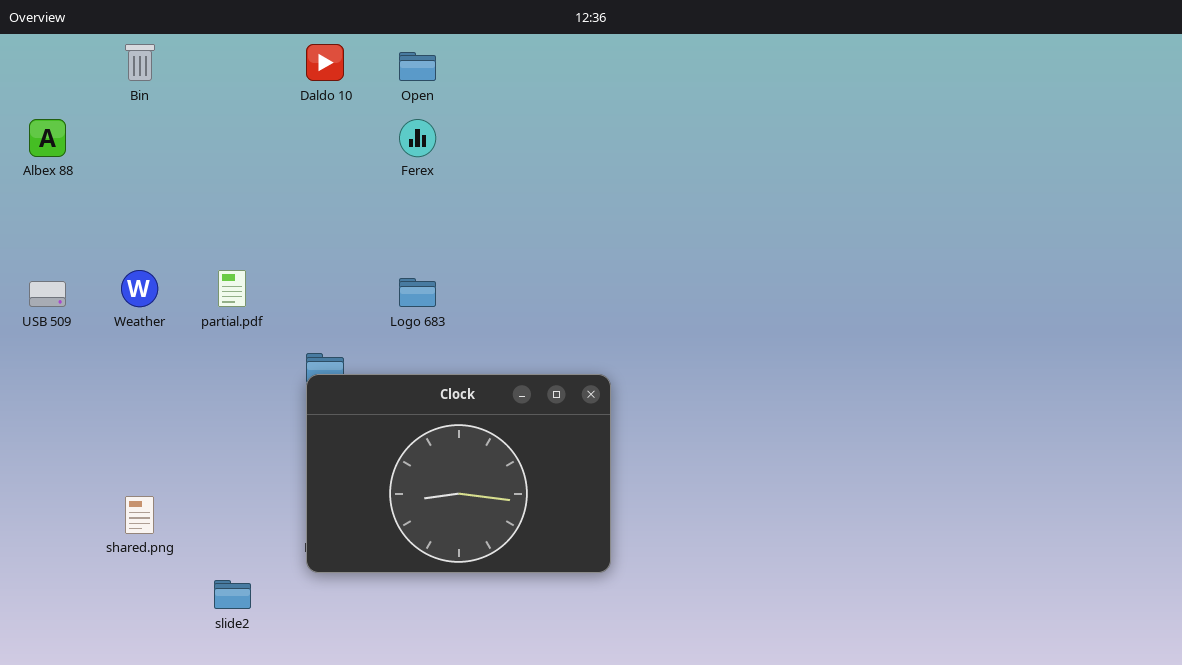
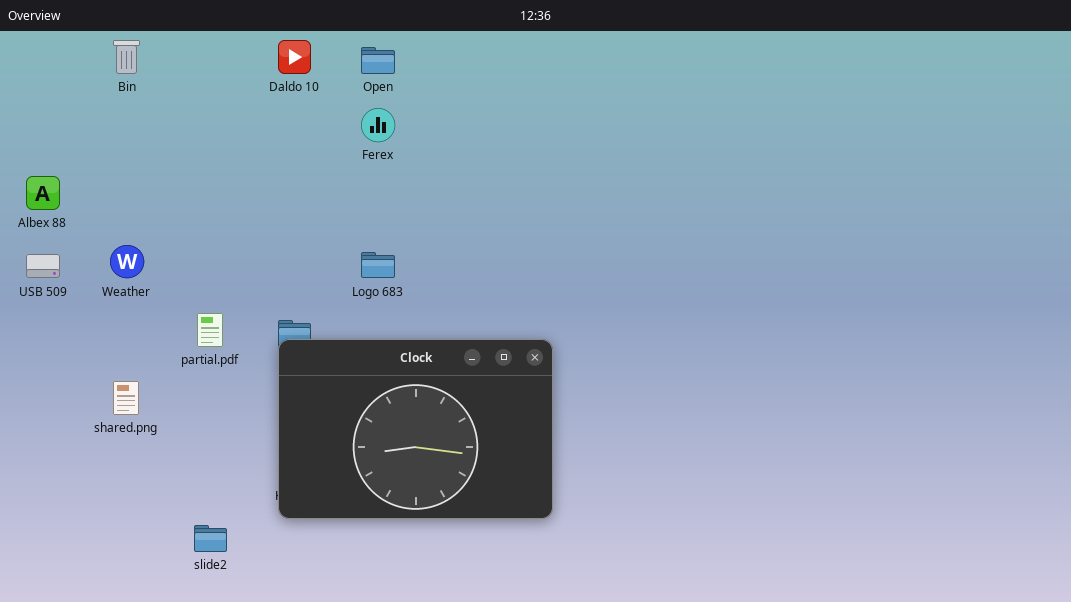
Albex 88: [29,119,66,157] -> [26,176,60,210], moved
partial.pdf: [218,270,246,307] -> [197,313,223,347], moved
shared.png: [125,496,154,534] -> [113,381,139,415], moved

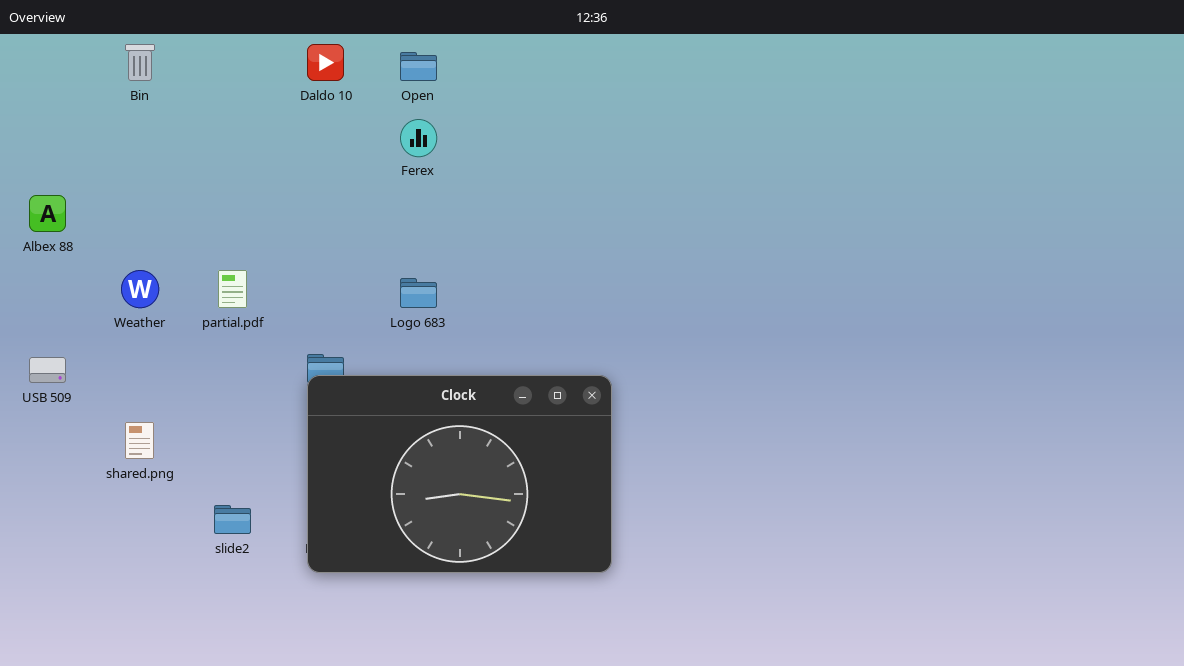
USB 509: [26,254,60,278] -> [29,357,66,383], moved
partial.pdf: [197,313,223,347] -> [218,270,247,308], moved
slide2: [194,525,227,552] -> [214,505,251,534], moved

